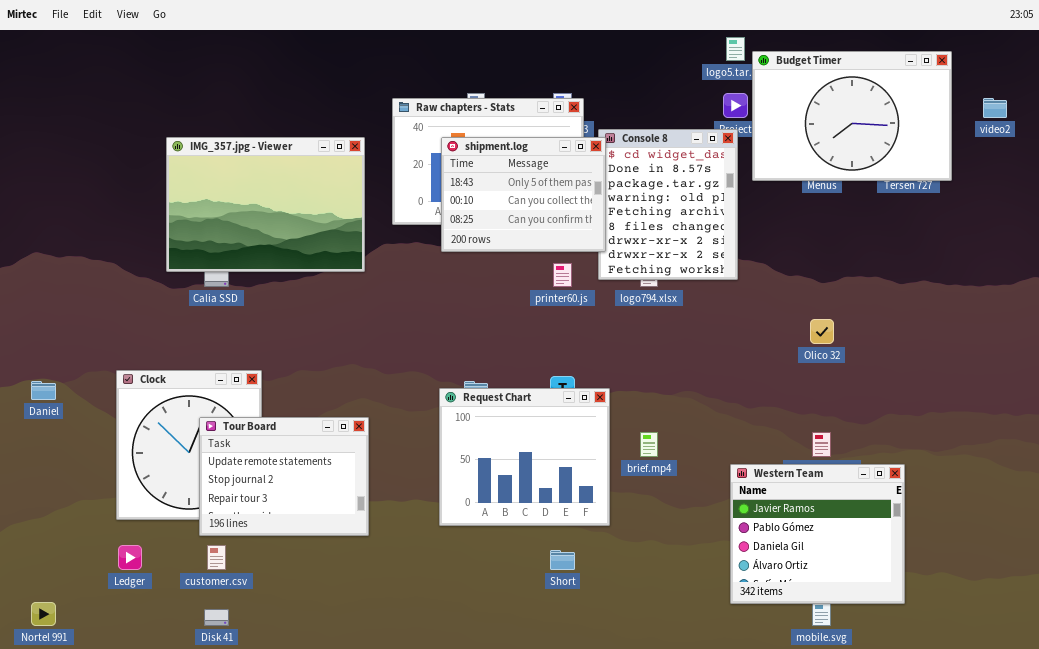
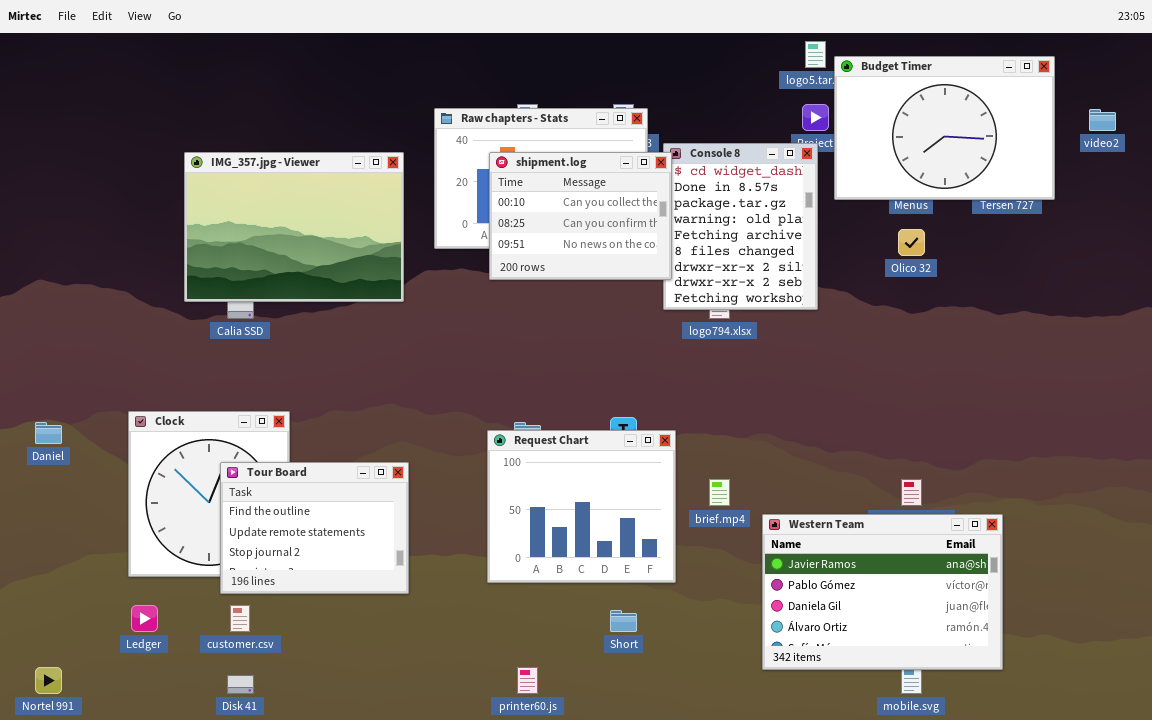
shipment.log: [441,137,606,252] -> [489,152,672,280], scrolled down 1 row
printer60.js: [553,263,572,287] -> [517,667,538,694], moved
Olico 32: [810,319,834,344] -> [898,229,925,256], moved
Tour Board: [199,417,369,536] -> [220,462,409,594], scrolled up 1 row
Western Team: [730,464,905,604] -> [762,514,1003,670], resized

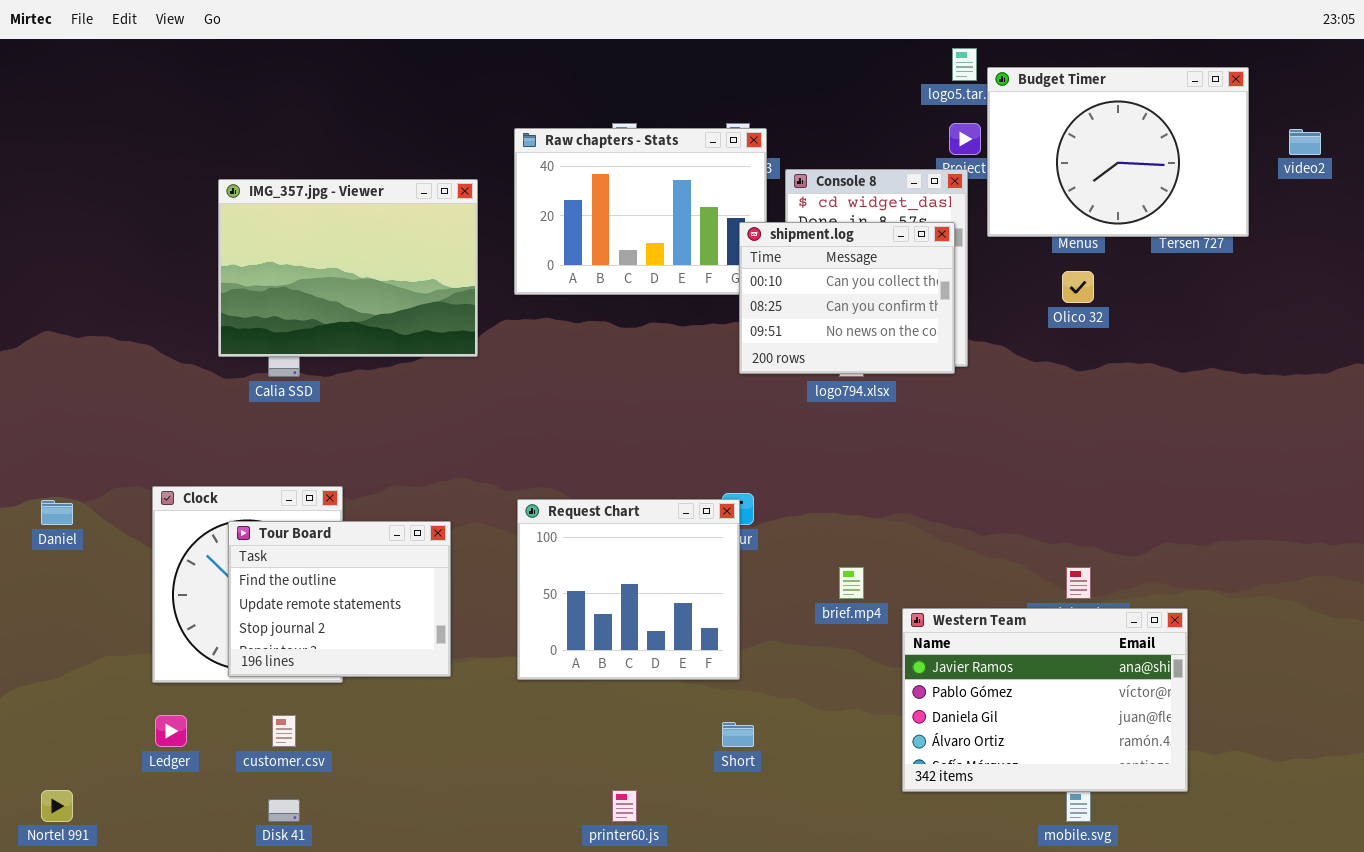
shipment.log: [489,152,672,280] -> [739,222,955,374], moved
Request Chart: [487,430,676,583] -> [517,499,740,680], moved
Tour Board: [220,462,409,594] -> [228,521,451,677], moved

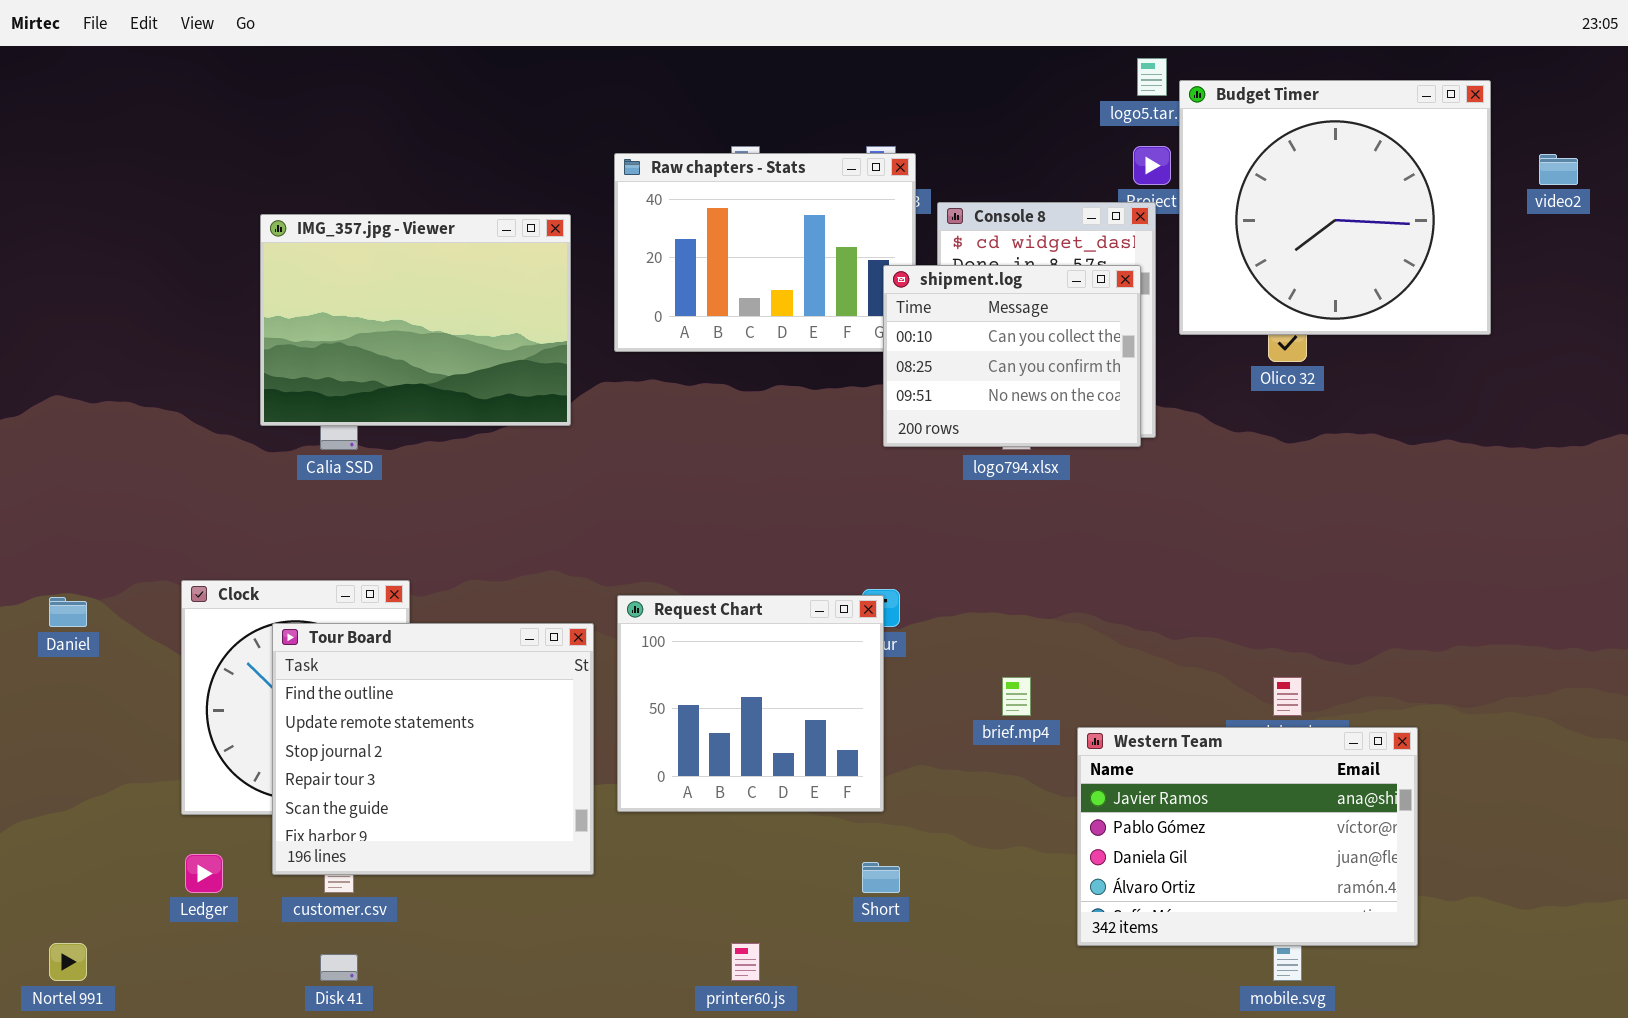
Budget Timer: [987,67,1249,237] -> [1179,80,1491,335], resized
Tour Board: [228,521,451,677] -> [272,623,594,875], resized

